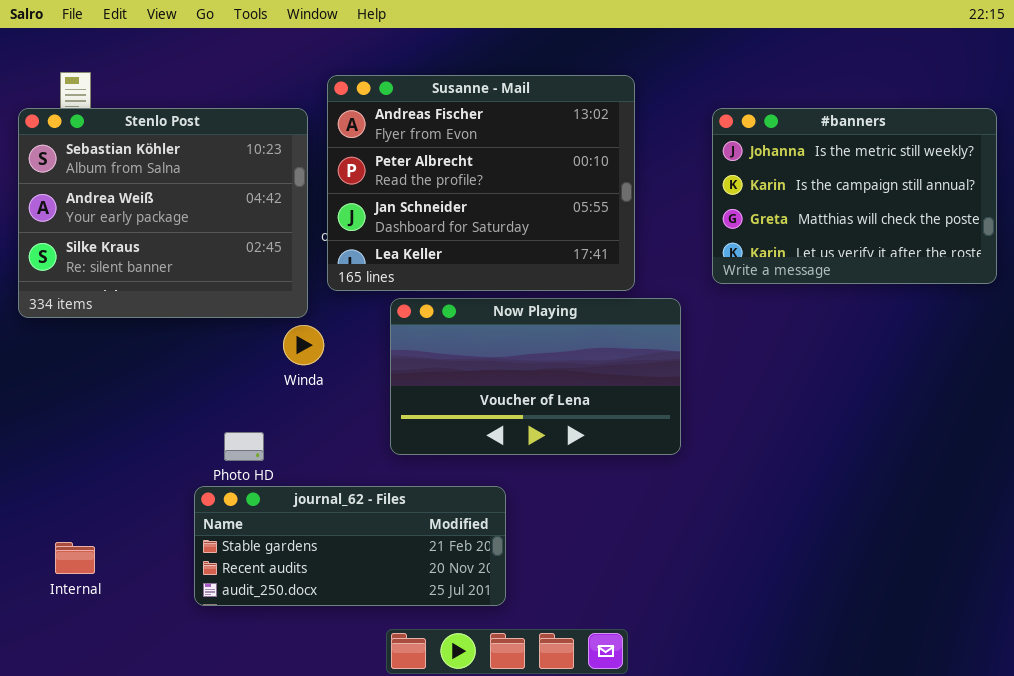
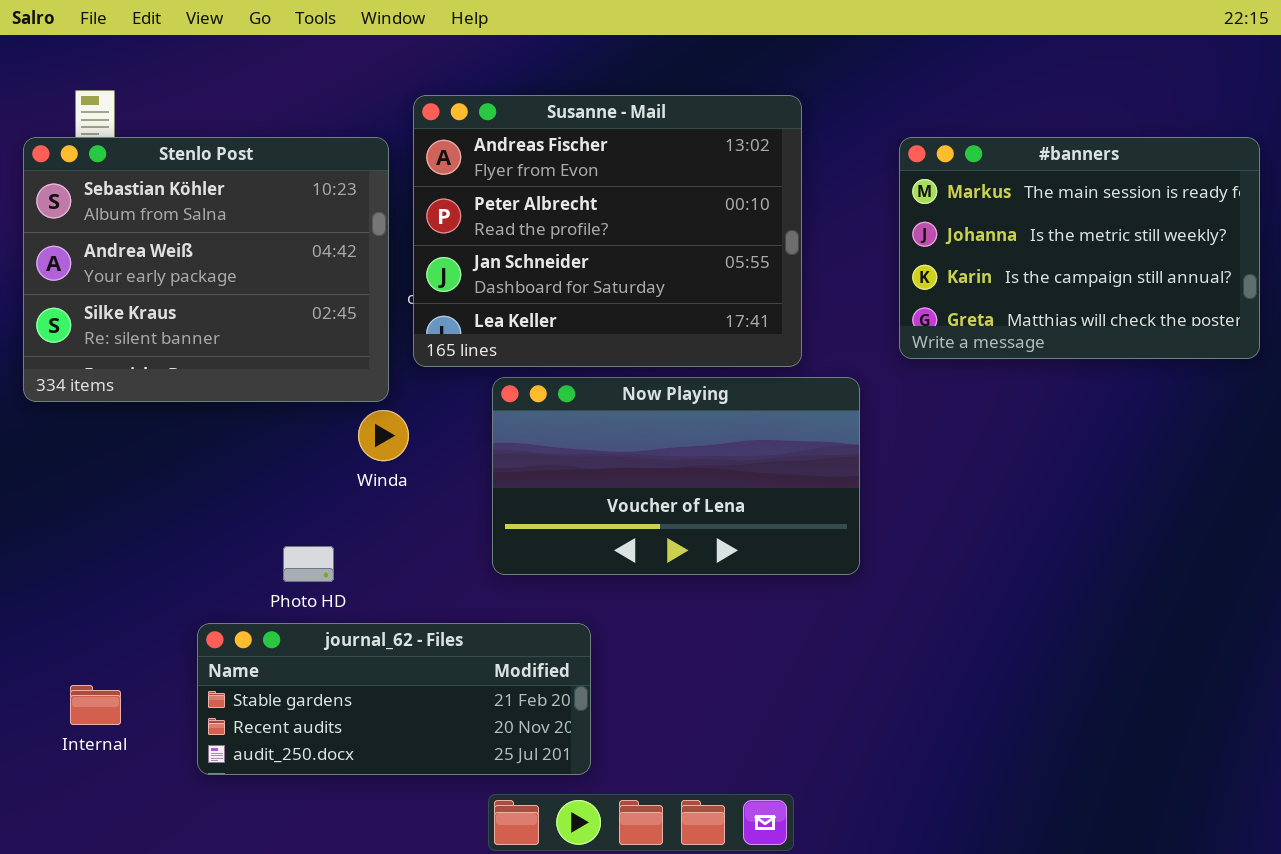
#banners: [712,108,997,284] -> [899,137,1260,359], scrolled up 1 row
journal_62 - Files: [194,486,506,606] -> [197,623,591,775], moved

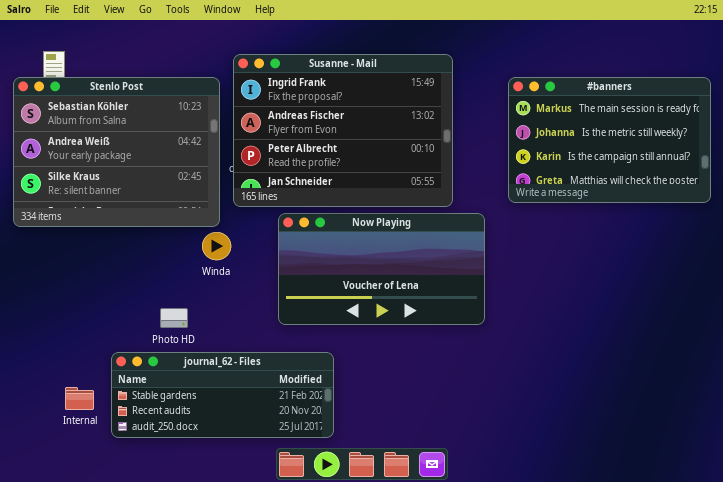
Susanne - Mail: [413,95,802,367] -> [233,54,453,207], scrolled up 1 row
Internal: [70,685,121,725] -> [65,387,94,410], moved

